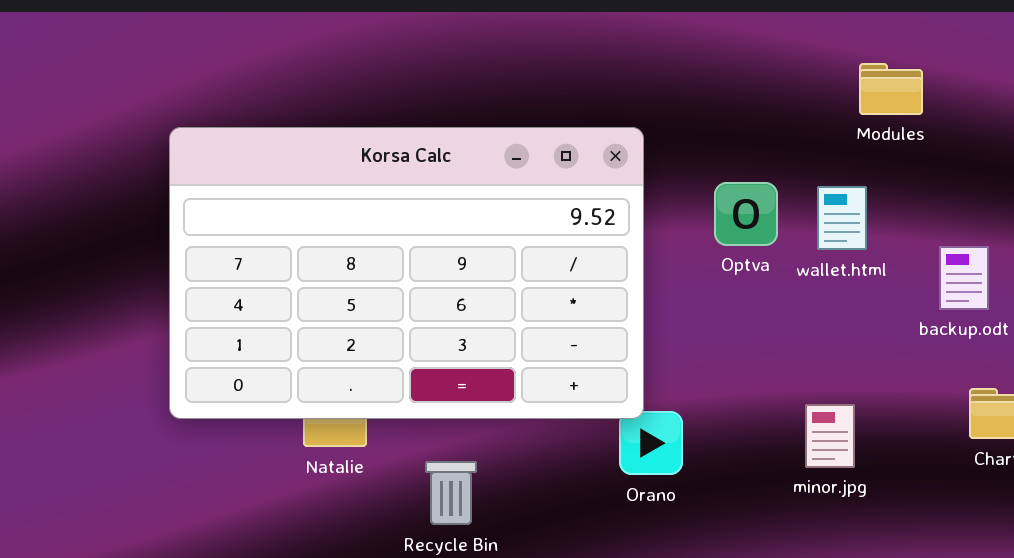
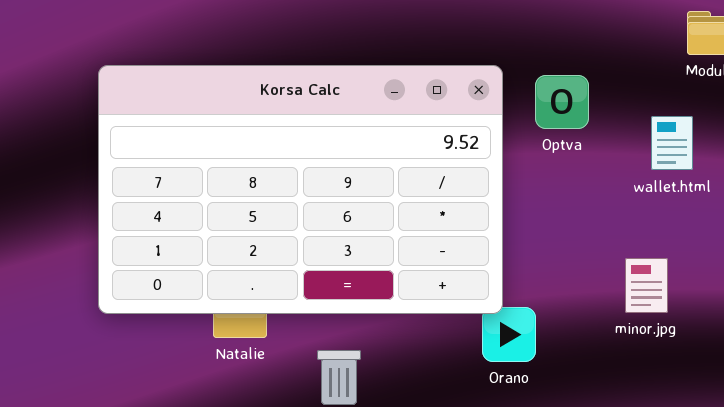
Optva: [714,182,778,246] -> [535,75,589,129], moved
minor.jpg: [805,404,855,468] -> [625,258,668,313], moved

